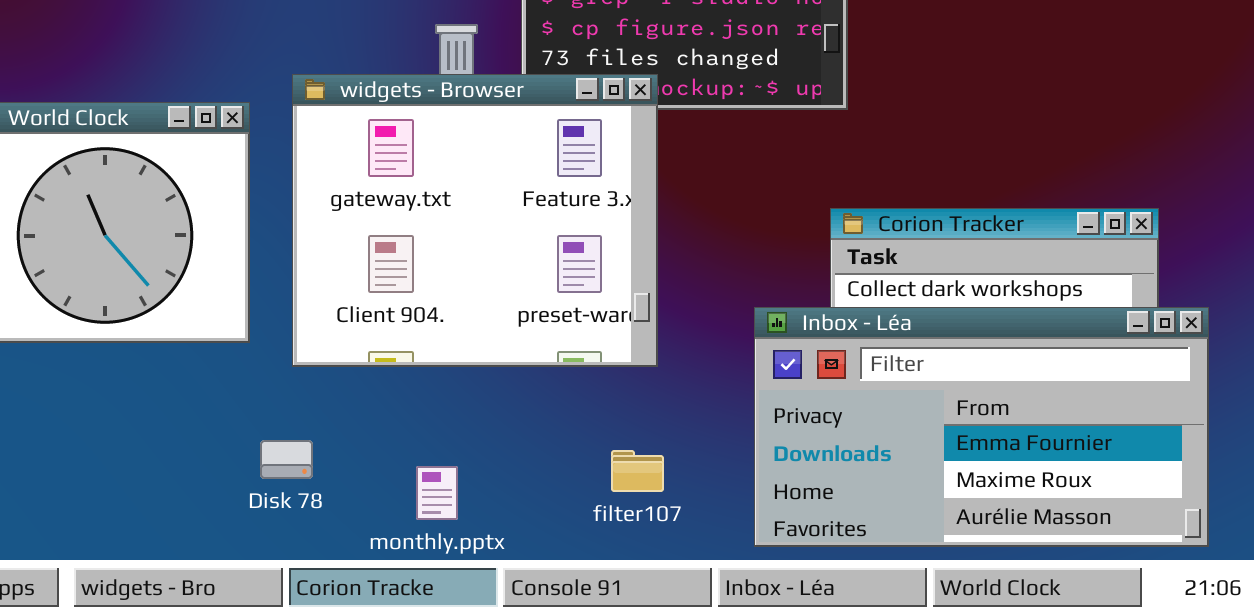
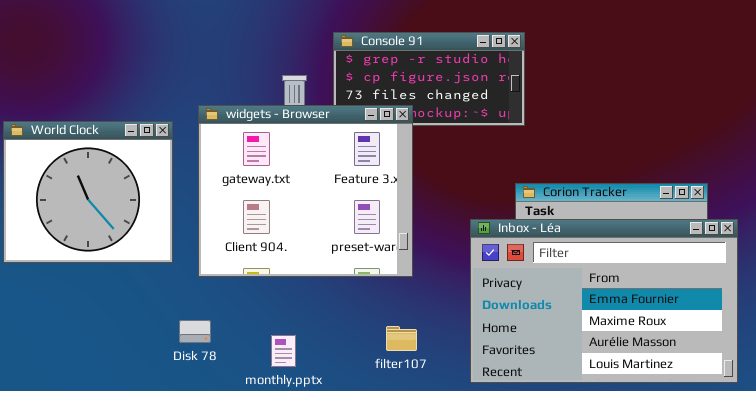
Inbox - Léa: [754,307,1209,547] -> [470,219,738,383], resized

